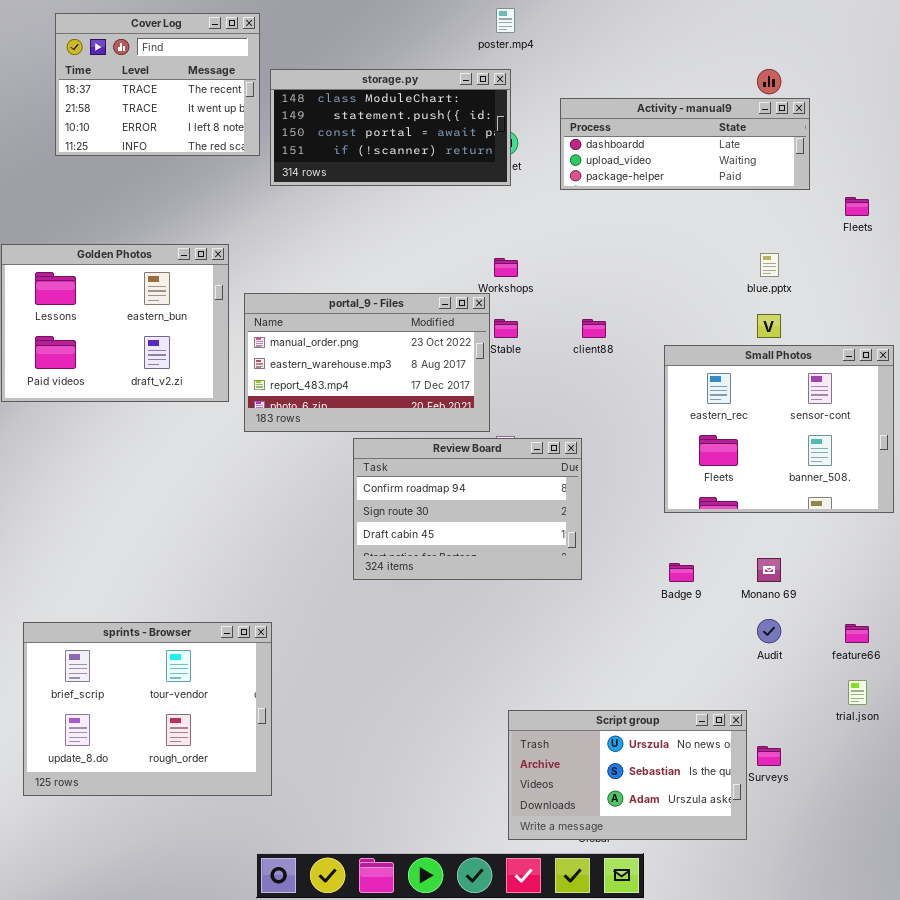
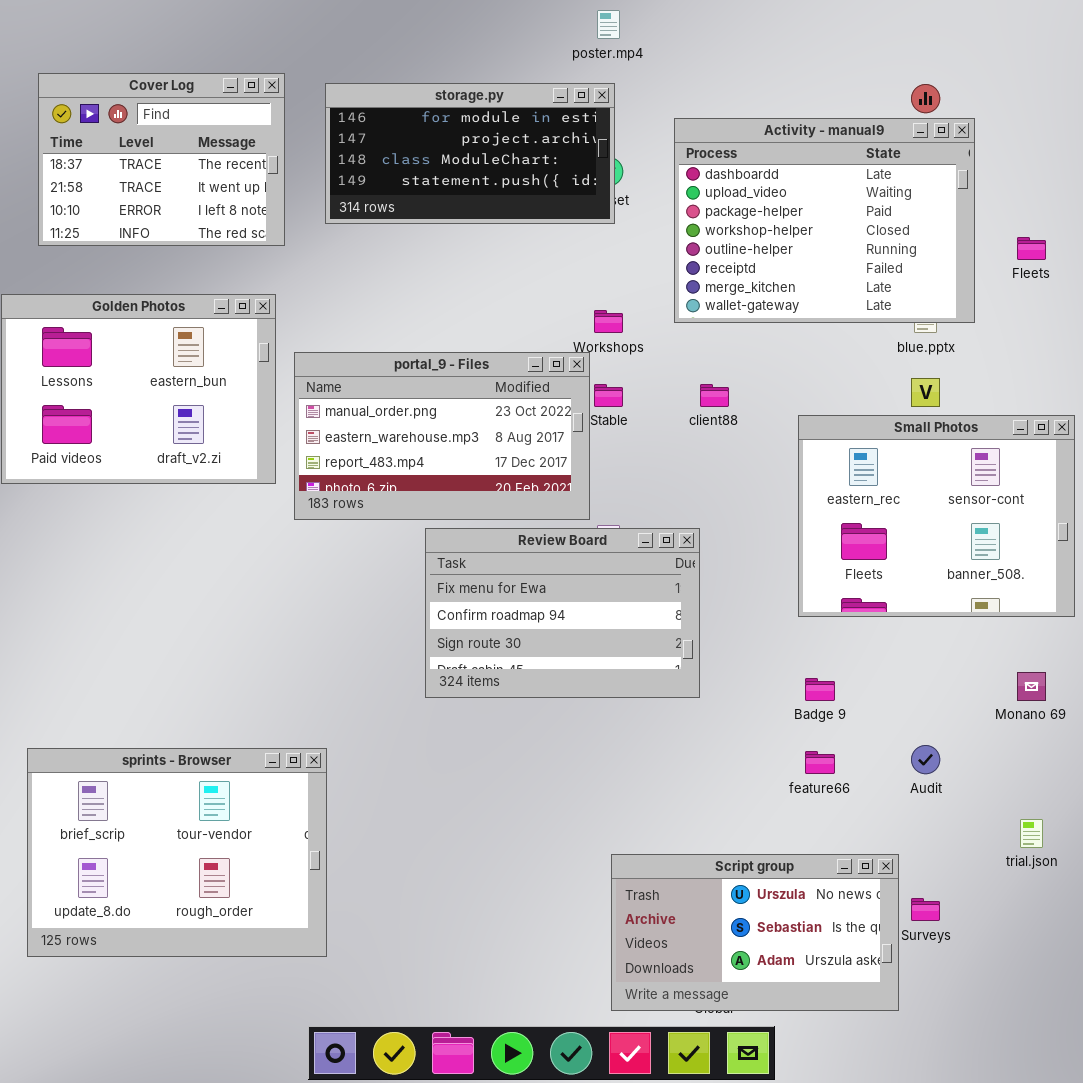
Cover Log: [55,13,260,156] -> [38,73,285,246], moved
storage.py: [270,69,511,186] -> [325,83,615,224], scrolled up 2 rows
Activity - manual9: [560,98,810,190] -> [674,118,975,323], resized
Review Board: [353,438,582,580] -> [425,528,700,698], scrolled up 1 row
Monano 69: [757,558,781,582] -> [1017,672,1046,701], moved
feature66: [845,624,869,643] -> [805,751,835,774], moved

